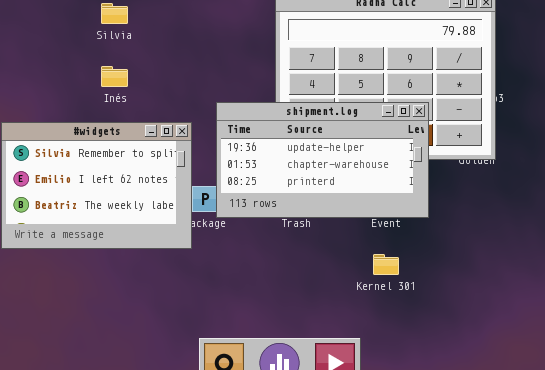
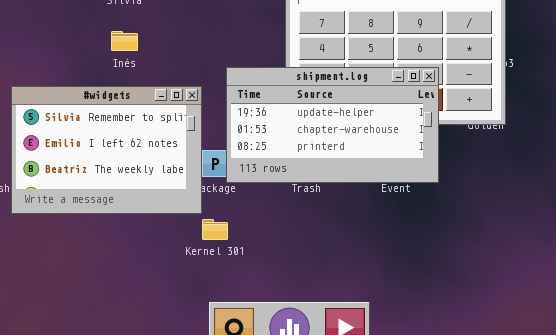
Kernel 301: [373,254,399,275] -> [202,219,228,240], moved

